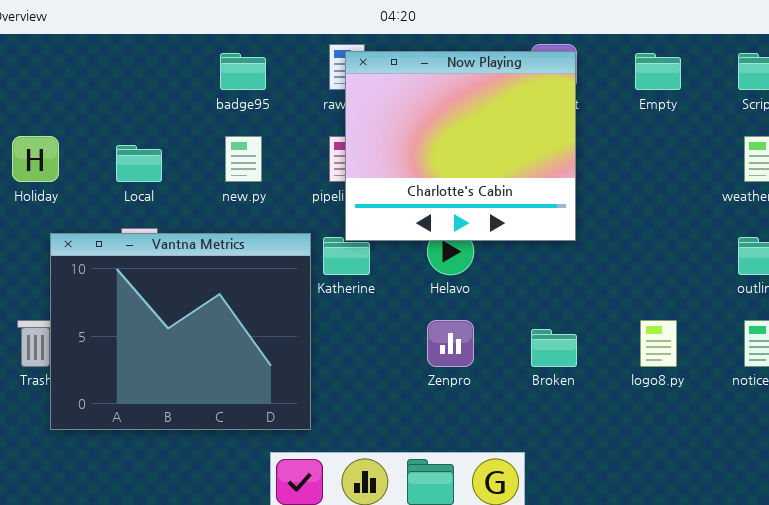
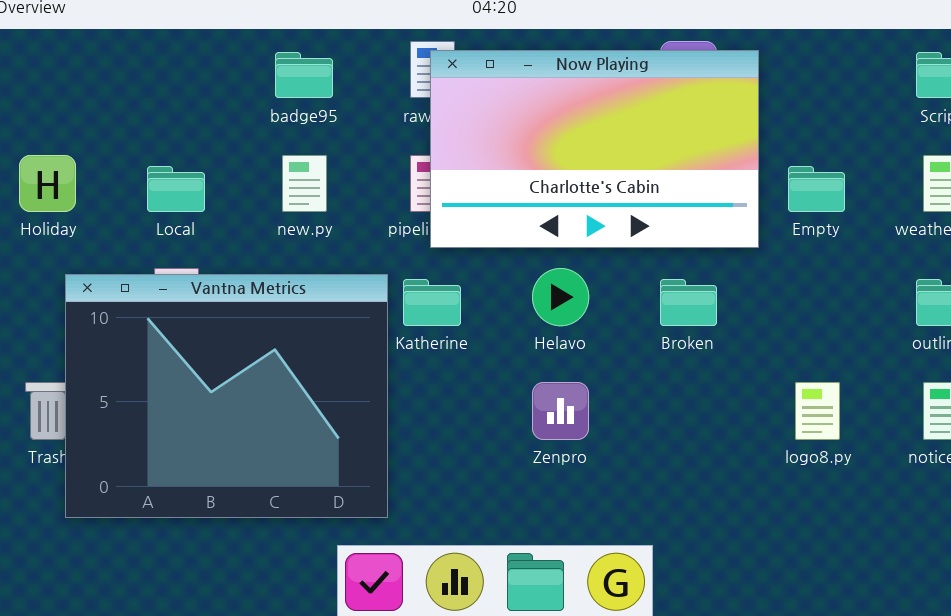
Now Playing: [345,51,576,241] -> [430,50,759,248], resized
Empty: [635,53,681,90] -> [788,166,845,212], moved
Broken: [531,329,577,367] -> [660,279,717,326], moved

